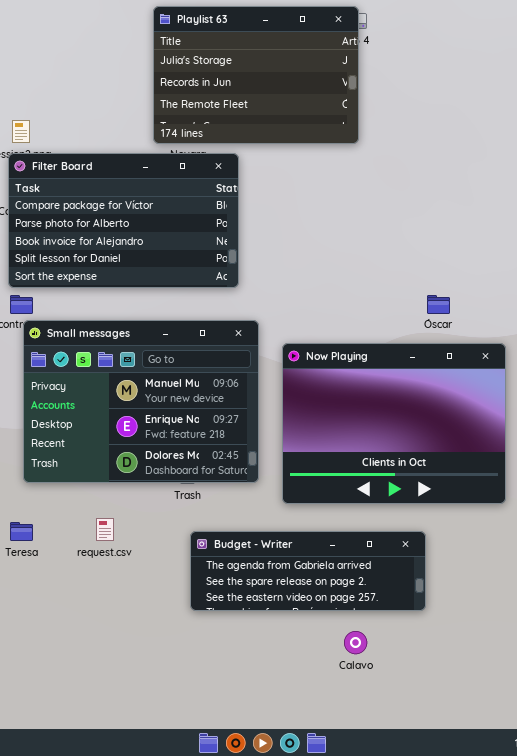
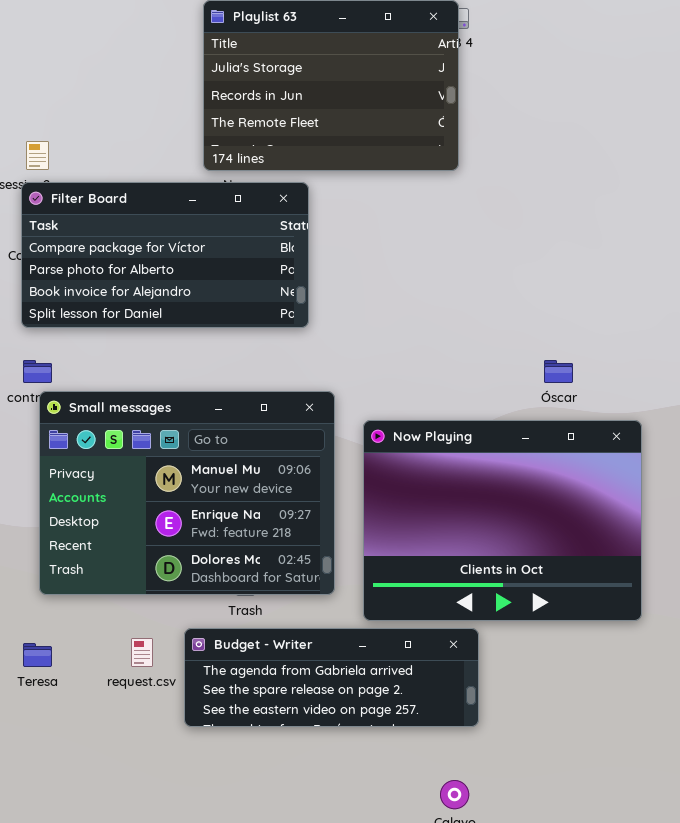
Filter Board: [8,153,239,288] -> [21,182,309,328], resized
Budget - Writer: [190,531,426,611] -> [184,628,479,727], moved

